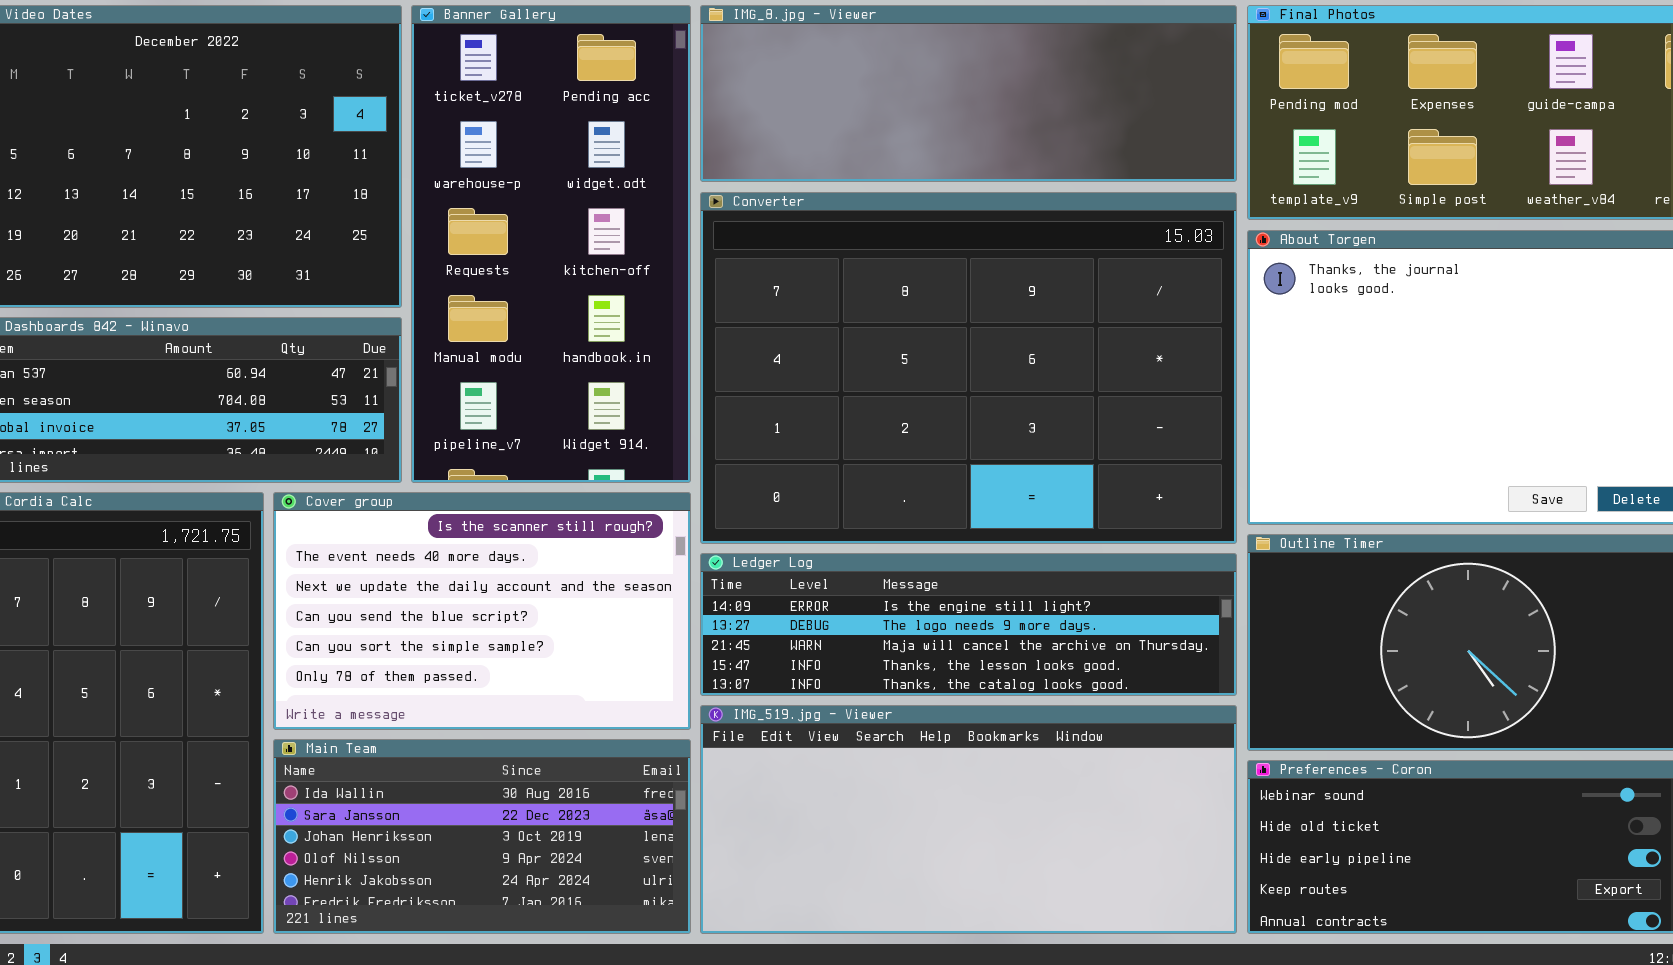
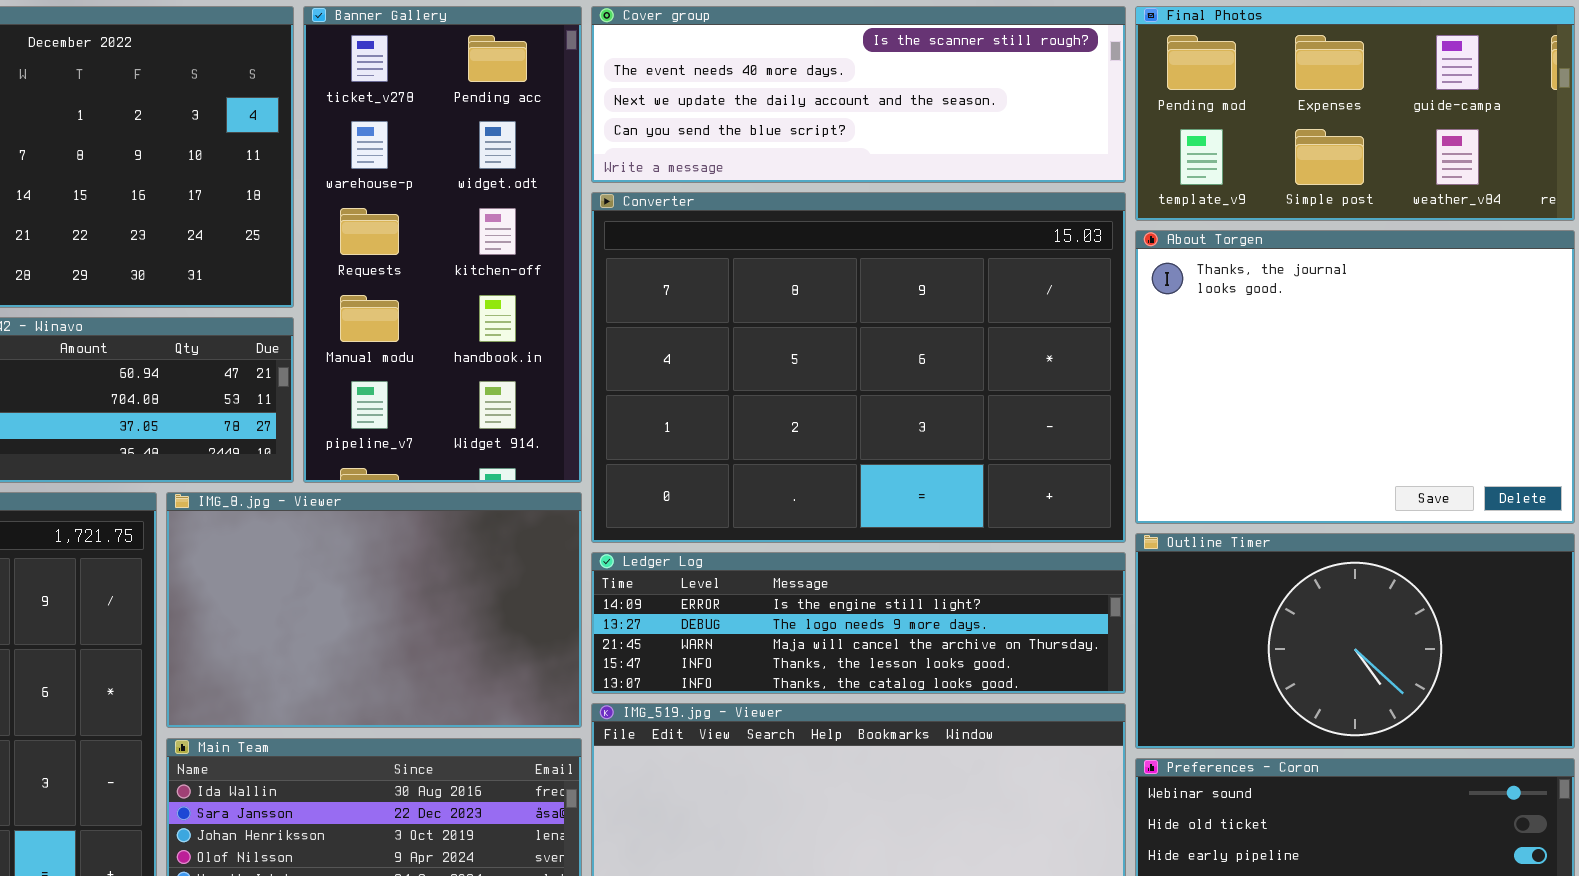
IMG_8.jpg - Viewer: [700,5,1237,182] -> [166,492,582,728], moved, resized
Cover group: [273,492,691,730] -> [591,6,1126,183], moved, resized

